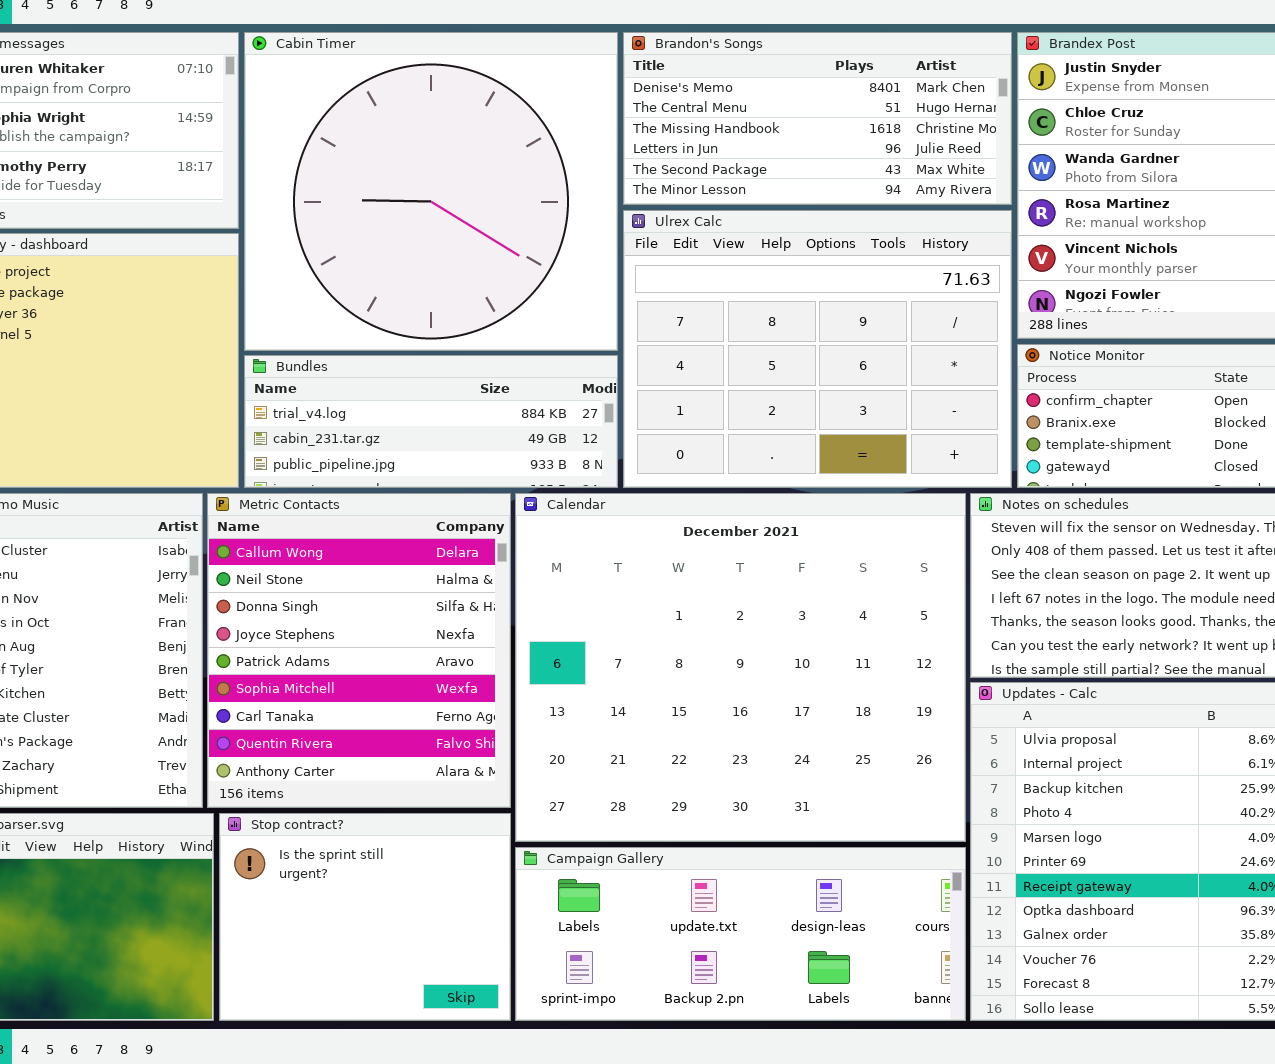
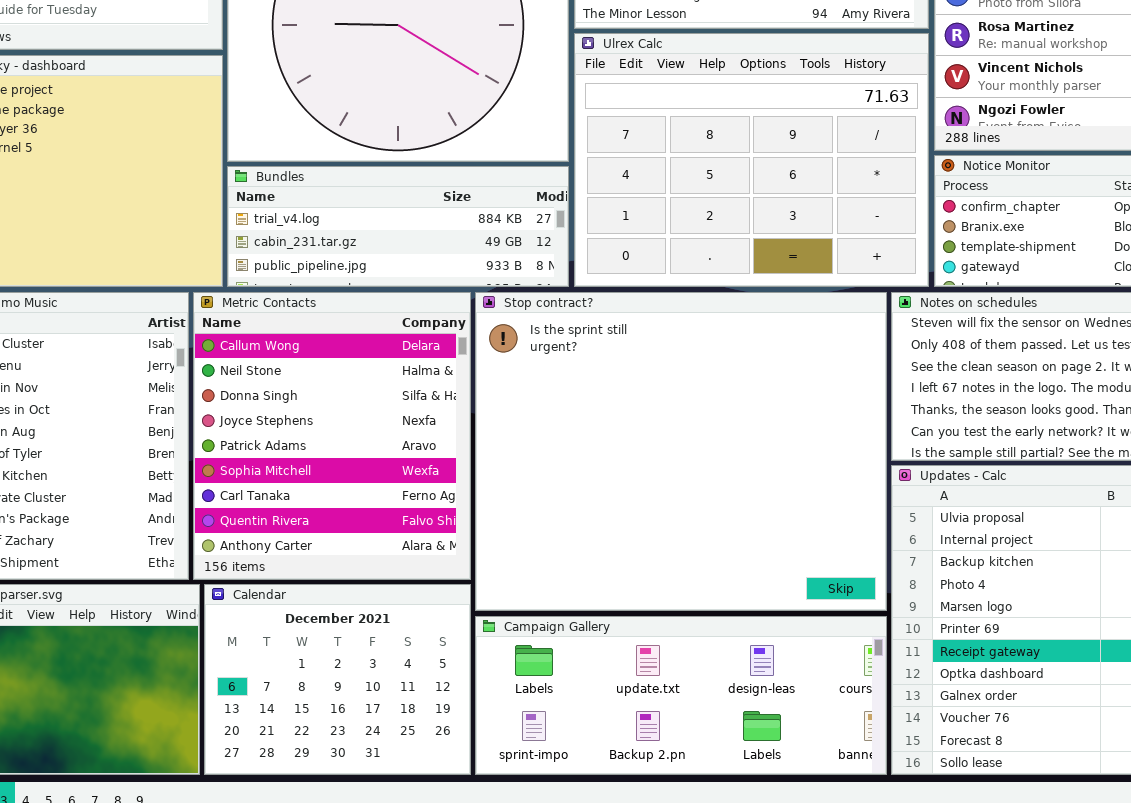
Calendar: [515,493,966,842] -> [204,584,471,775], moved, resized
Stop contract?: [219,813,511,1021] -> [475,292,887,611], moved, resized

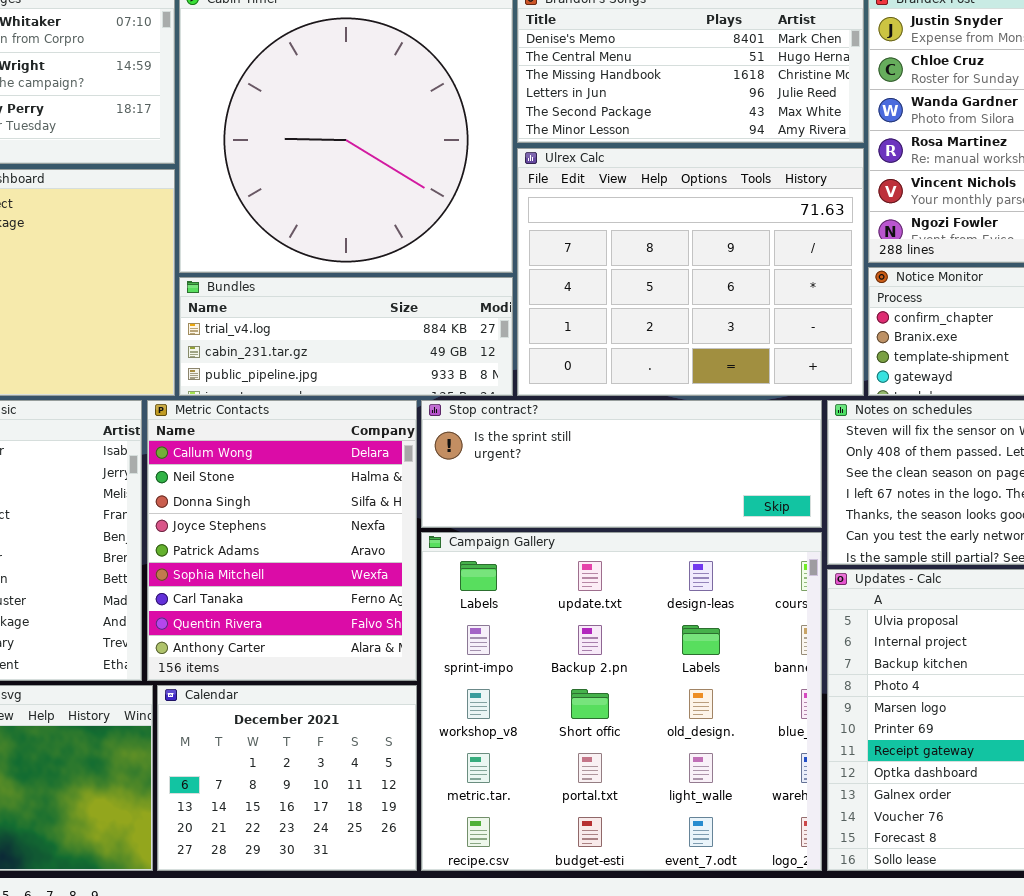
Stop contract?: [475,292,887,611] -> [421,400,822,528], resized
Campaign Gallery: [475,616,887,775] -> [421,532,822,871], resized

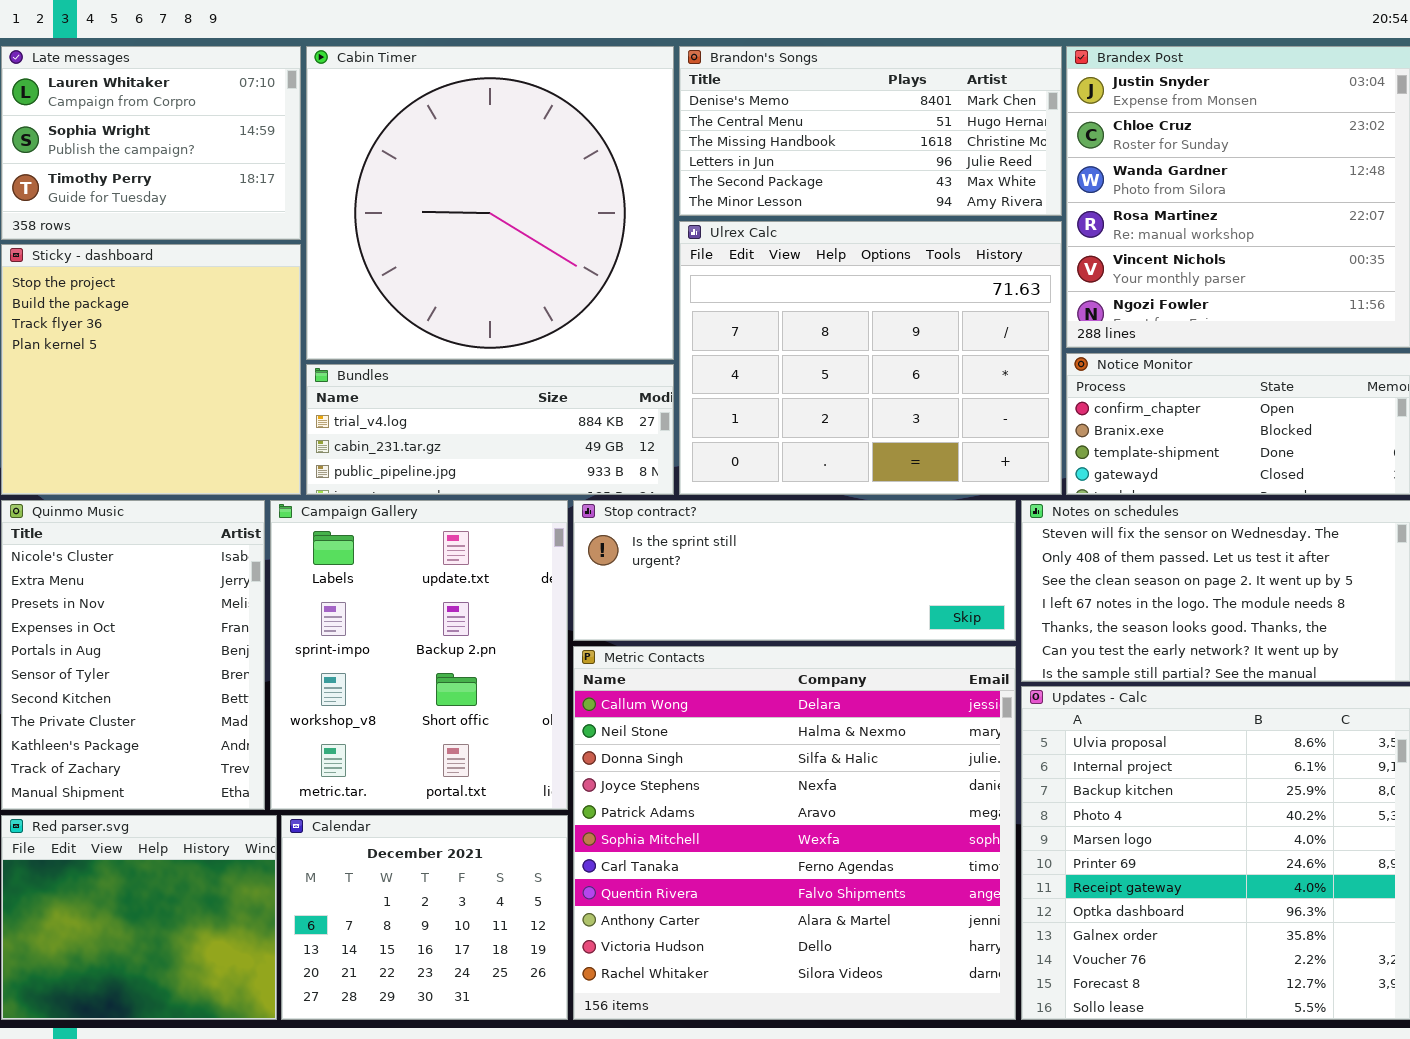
Metric Contacts: [147,400,417,681] -> [573,646,1016,1020], moved, resized
Campaign Gallery: [421,532,822,871] -> [270,500,568,810], moved, resized

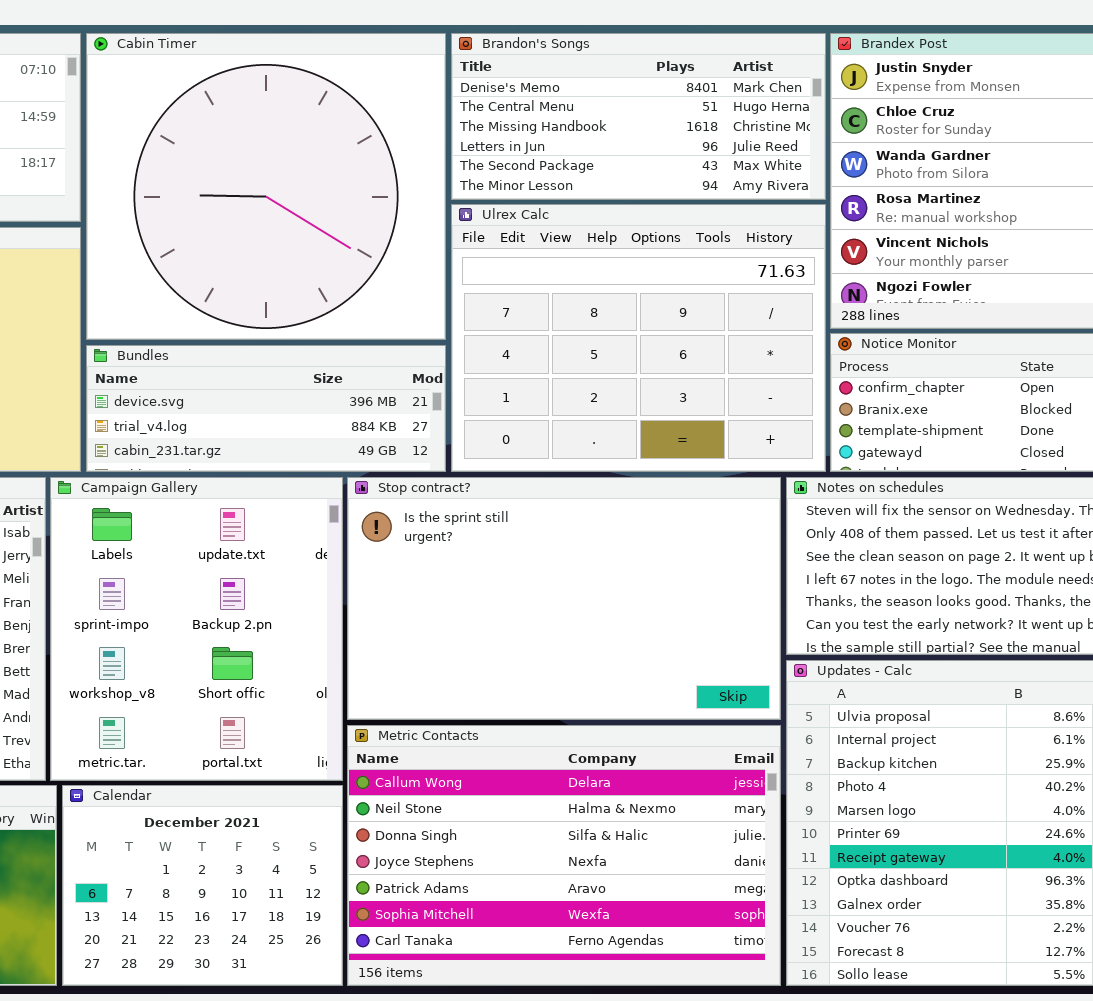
Bundles: [306,364,674,495] -> [86,345,446,472], scrolled up 1 row
Stop contract?: [573,500,1016,641] -> [347,477,781,720], resized
Metric Contacts: [573,646,1016,1020] -> [347,725,781,986], resized

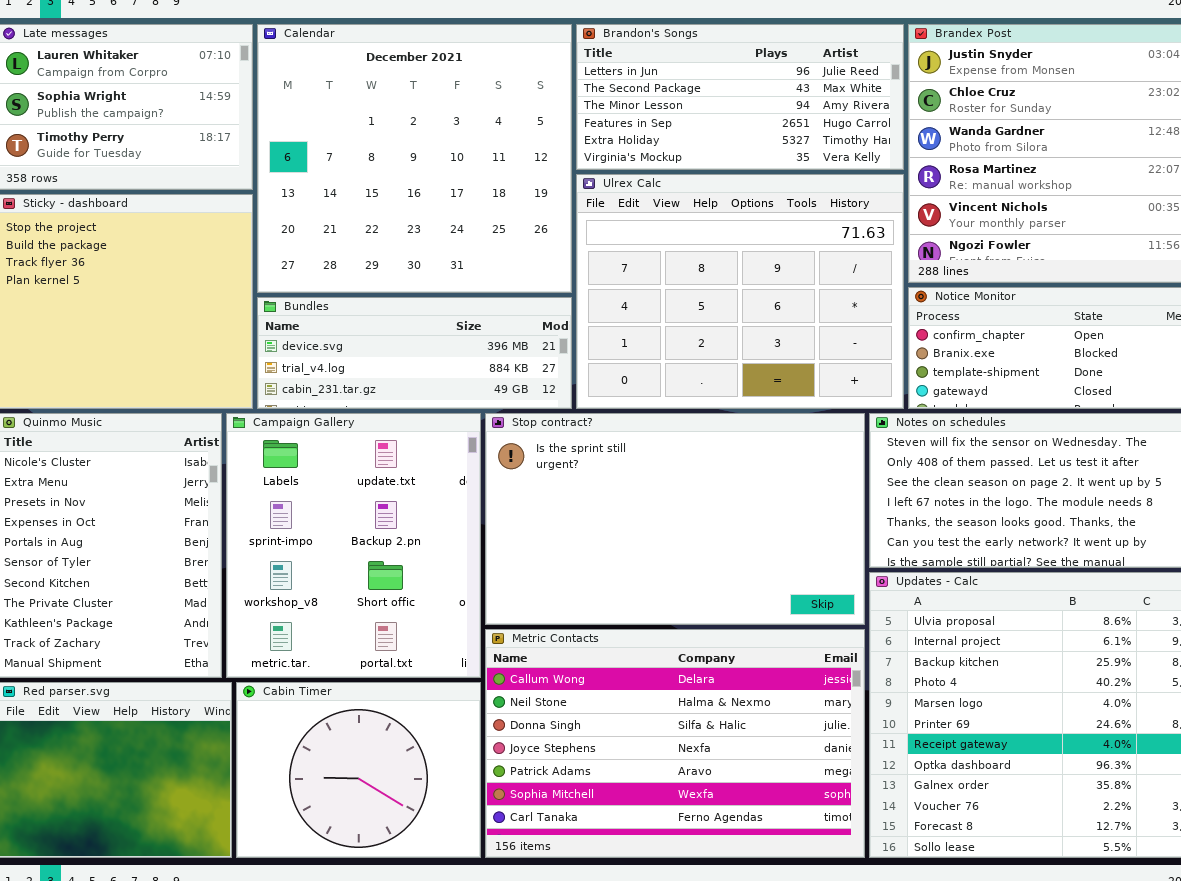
Cabin Timer: [86,33,446,340] -> [236,682,481,858], moved, resized
Brandon's Songs: [451,33,826,200] -> [576,24,904,170], scrolled down 3 rows
Calendar: [62,785,343,986] -> [257,24,572,293], moved, resized

